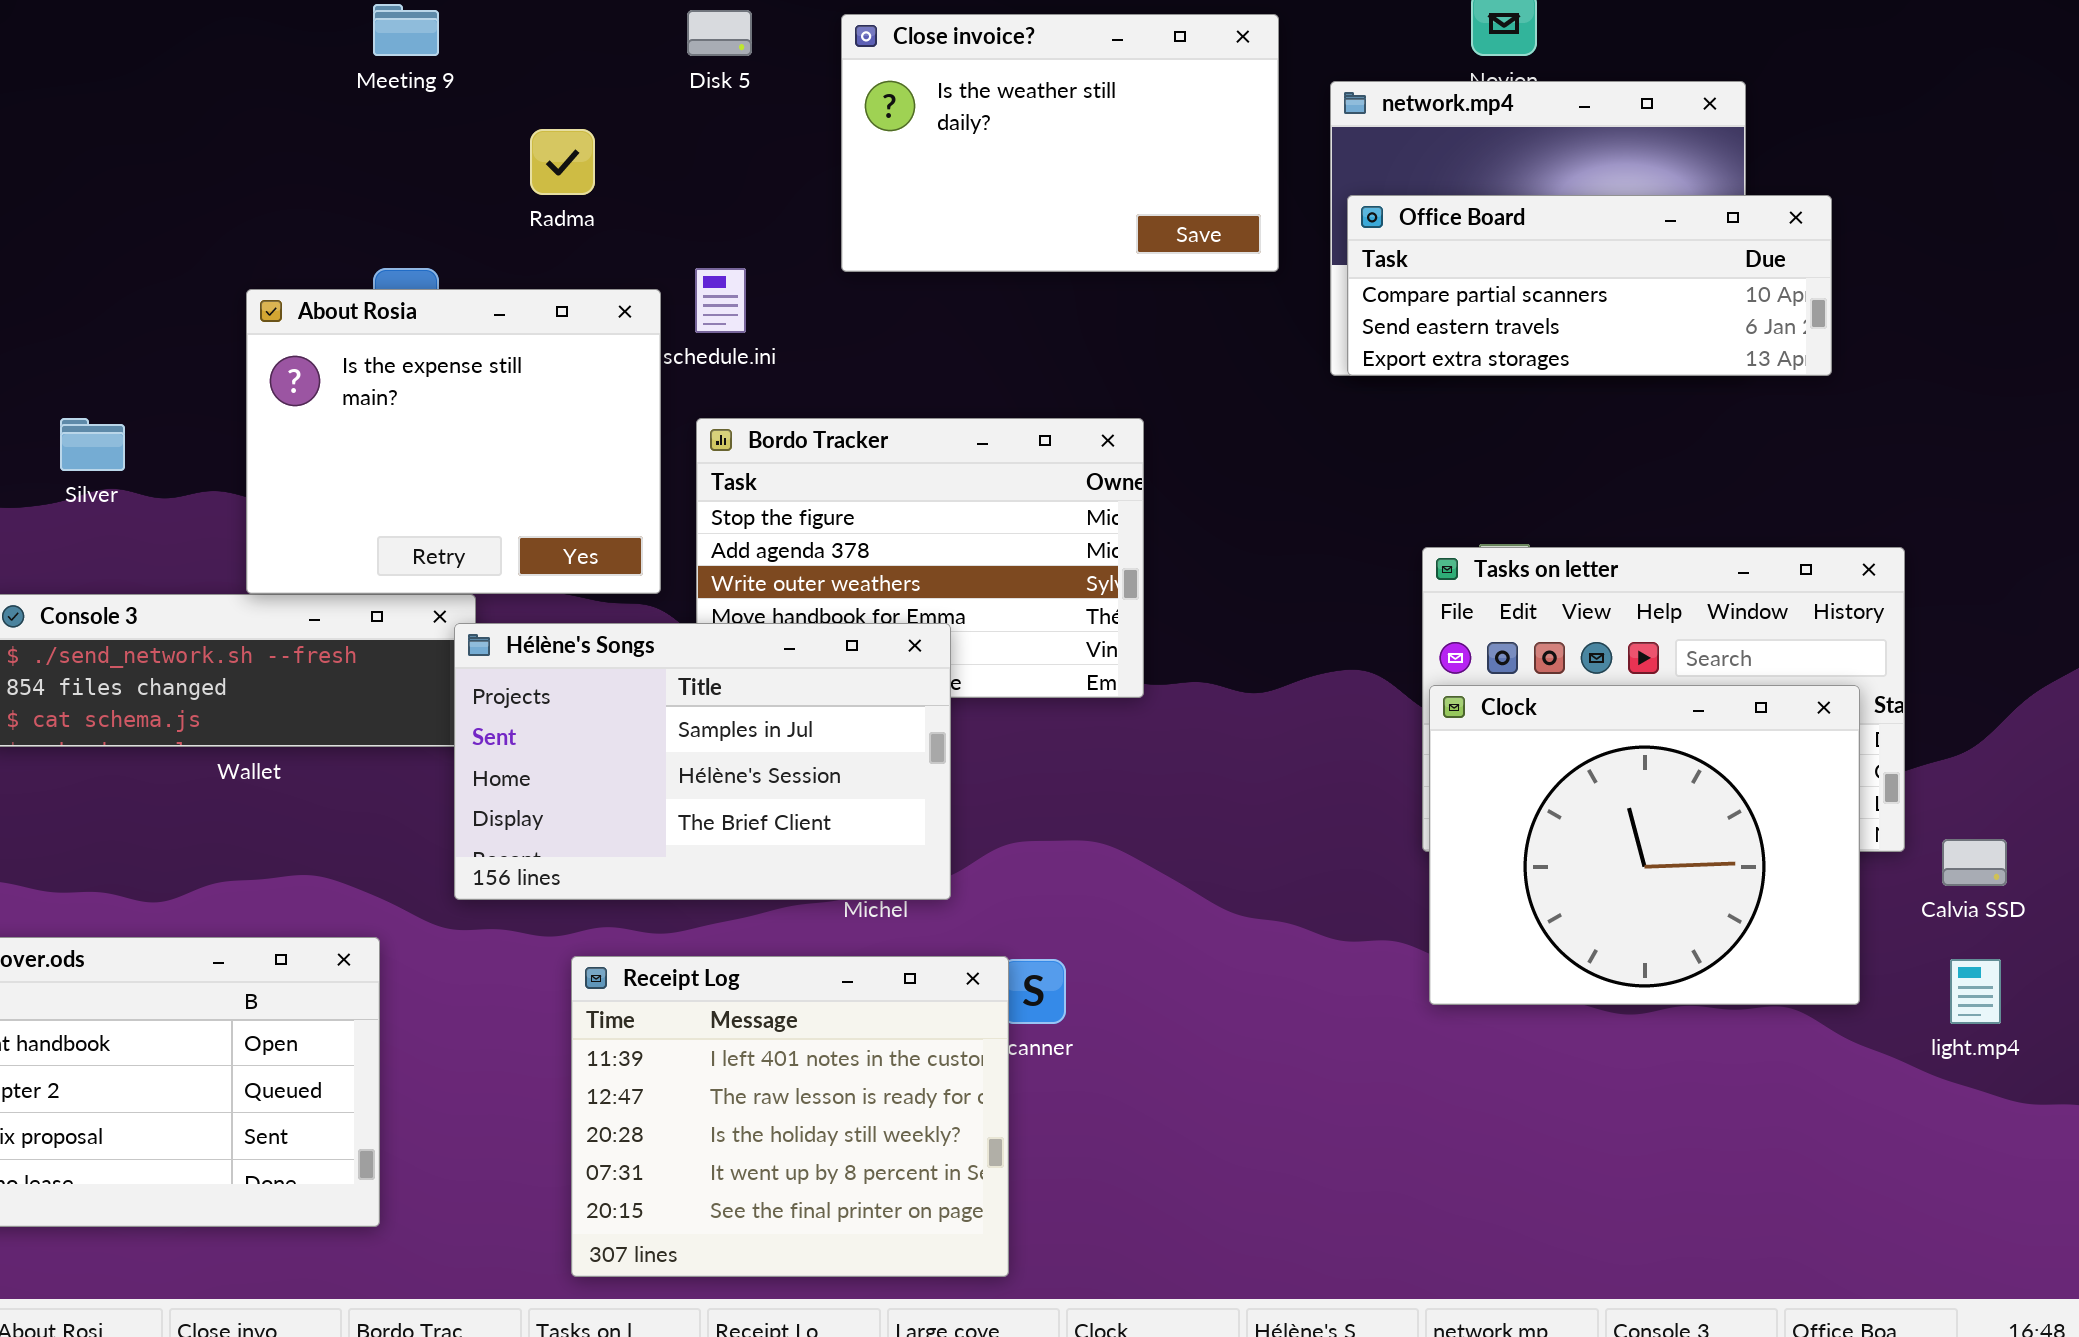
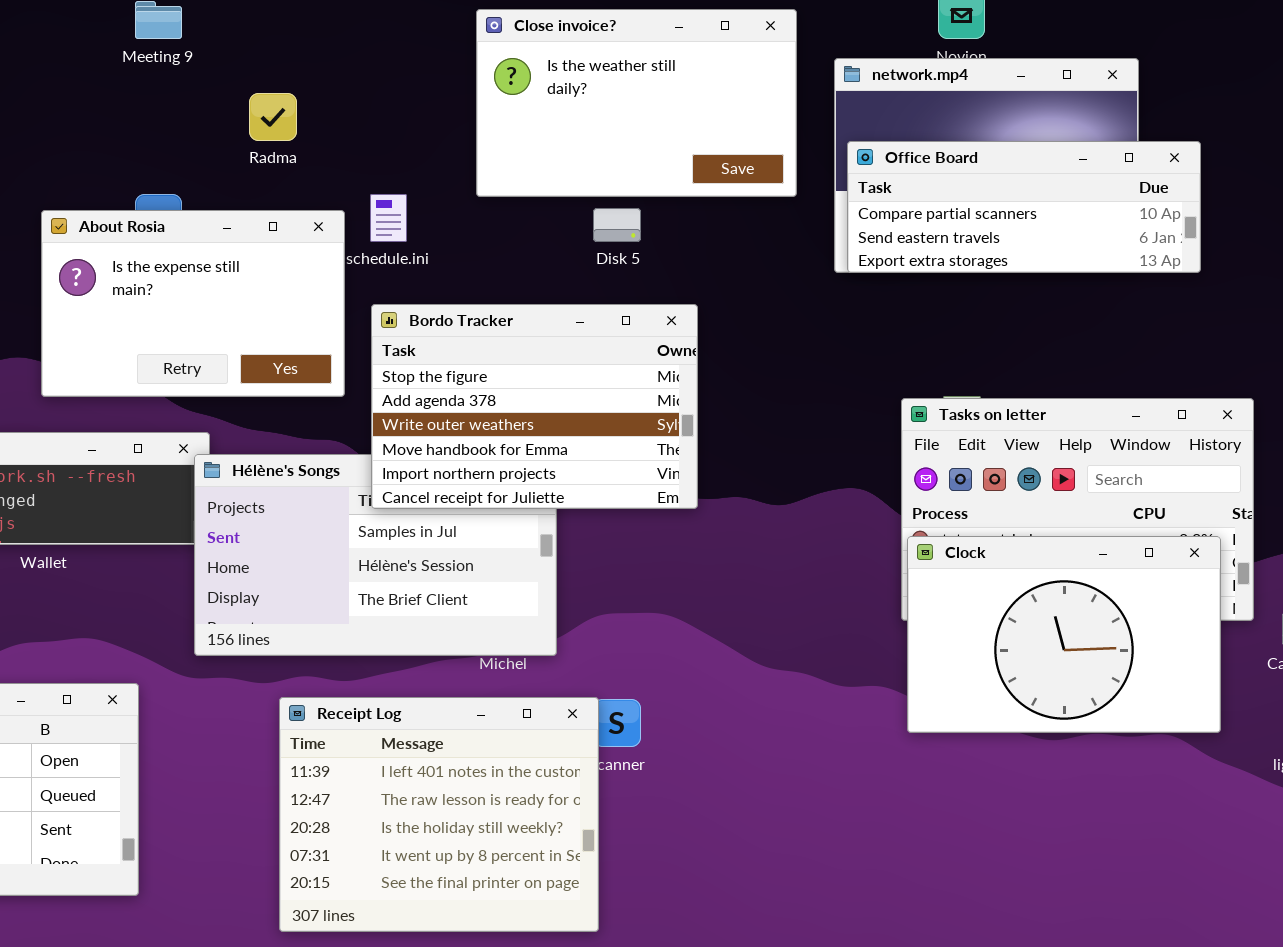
Disk 5: [687,10,752,56] -> [593,208,641,242], moved
About Rosia: [246,289,661,594] -> [41,210,345,397], resized
Bordo Tracker: [696,418,1144,698] -> [371,304,698,509], raised
Clock: [1429,685,1860,1005] -> [907,536,1221,733], resized

